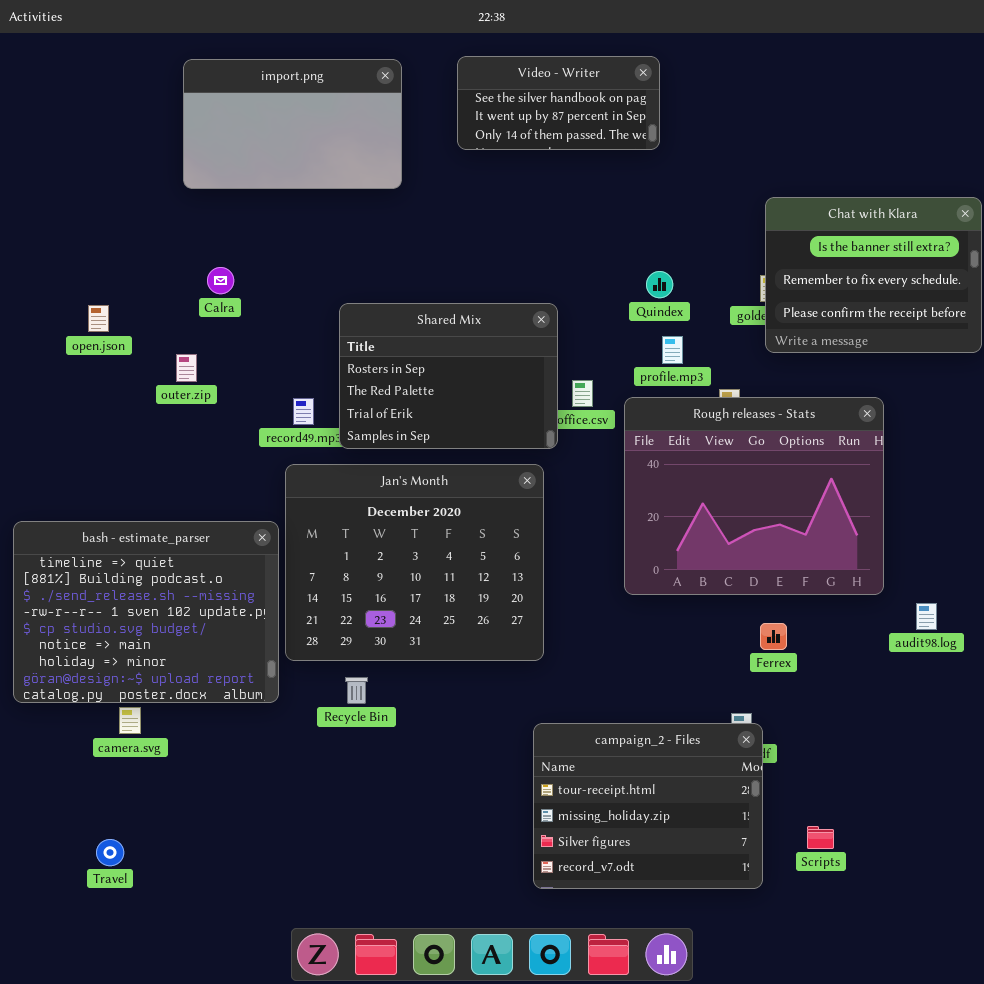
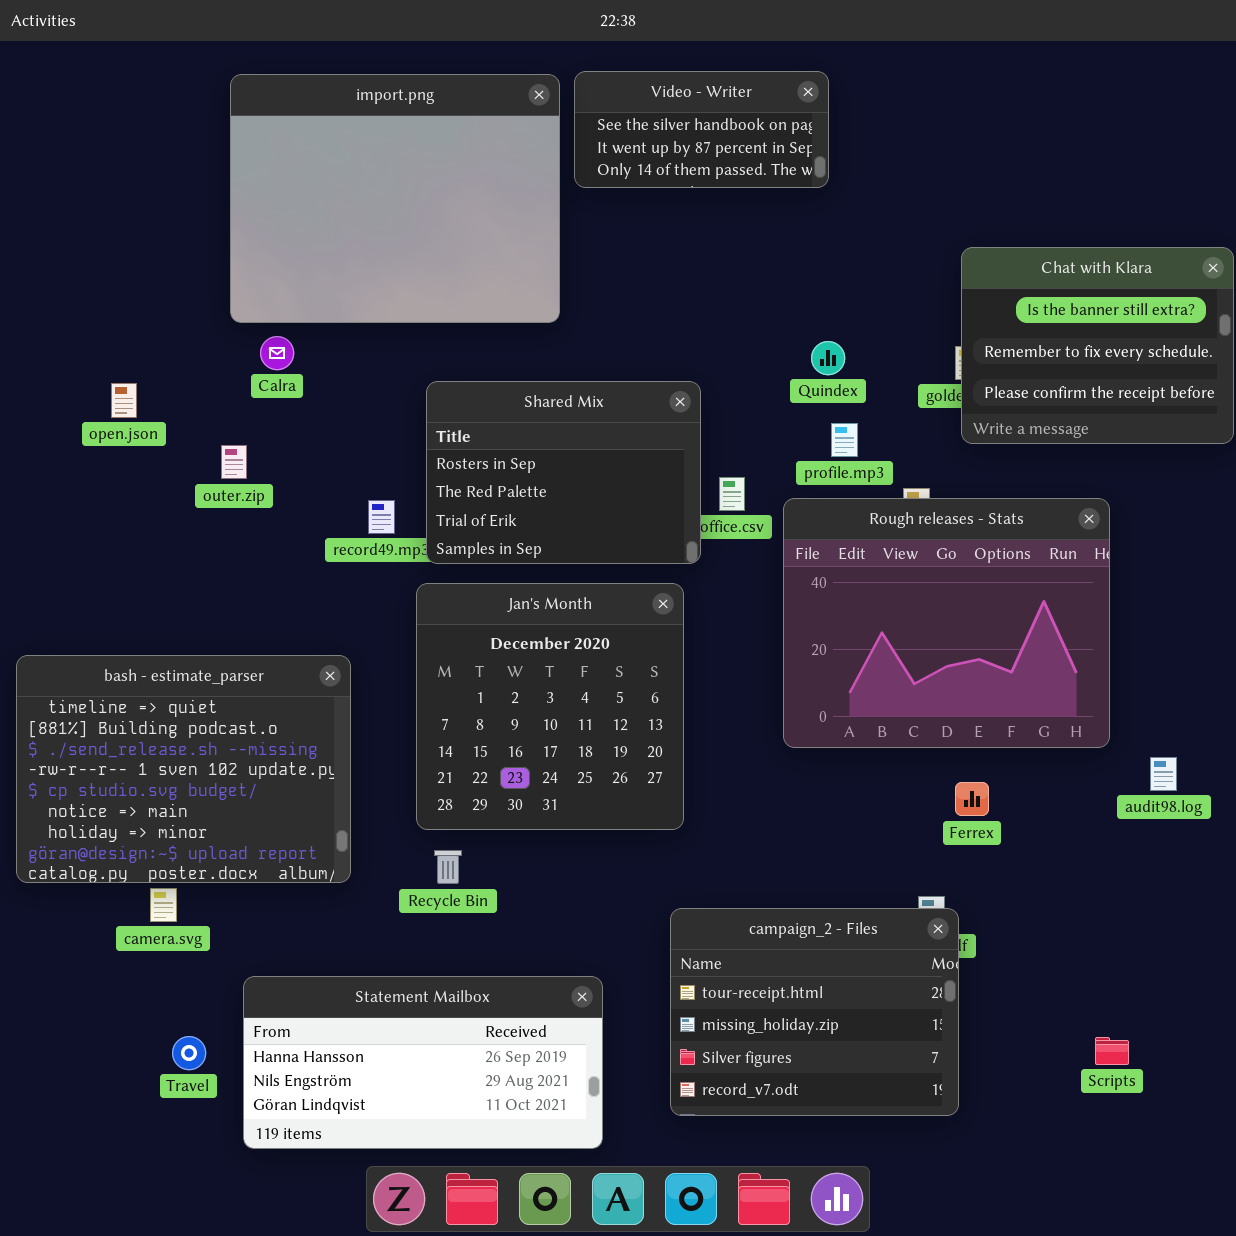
import.png: [183,59,402,189] -> [230,74,560,323], resized
Jan's Month: [285,464,544,661] -> [416,583,684,830], resized
Statement Mailbox: none -> [243,976,603,1149], opened
Scripts: [807,826,834,849] -> [1095,1037,1129,1065], moved
Travel: [96,839,124,866] -> [172,1036,206,1070], moved

